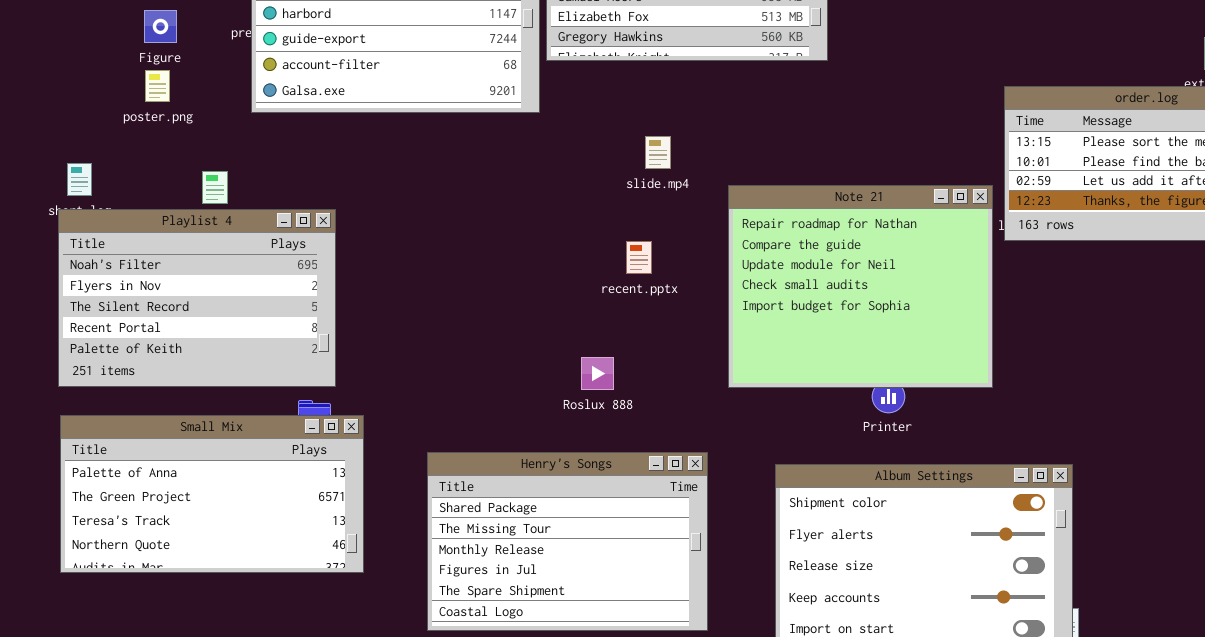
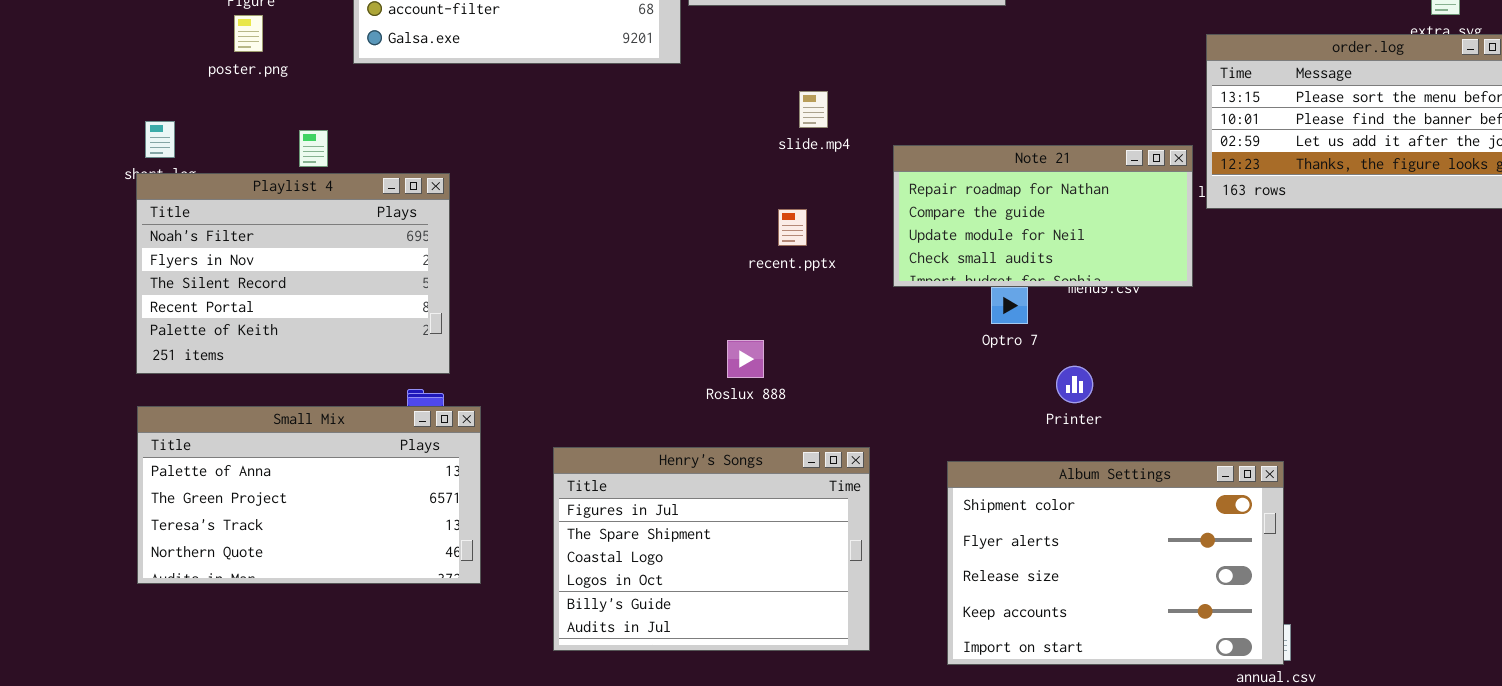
Note 21: [728,185,993,388] -> [893,145,1193,287], resized
Henry's Songs: [427,452,708,631] -> [553,447,870,651], scrolled down 3 rows

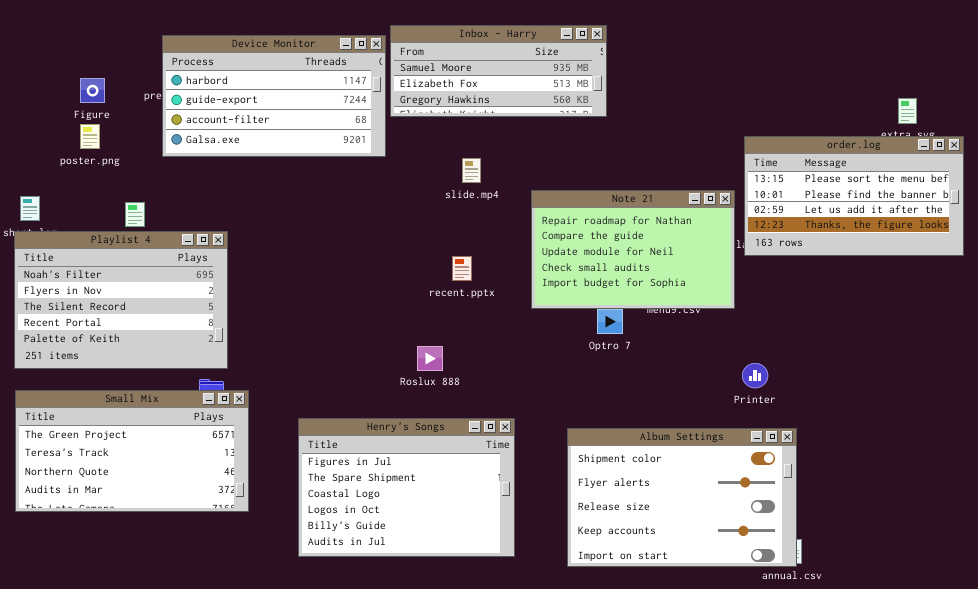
slide.mp4: [799,91,828,128] -> [462,158,481,183], moved
Note 21: [893,145,1193,287] -> [531,190,735,309], resized
Printer: [1056,366,1093,403] -> [742,363,768,388], moved
Small Mix: [137,406,481,584] -> [15,390,249,512], scrolled down 1 row

